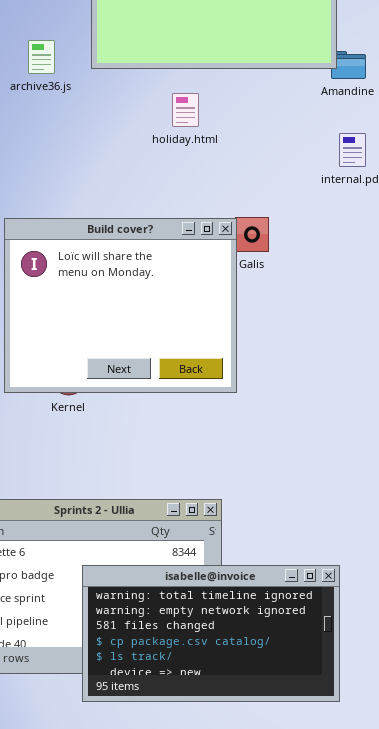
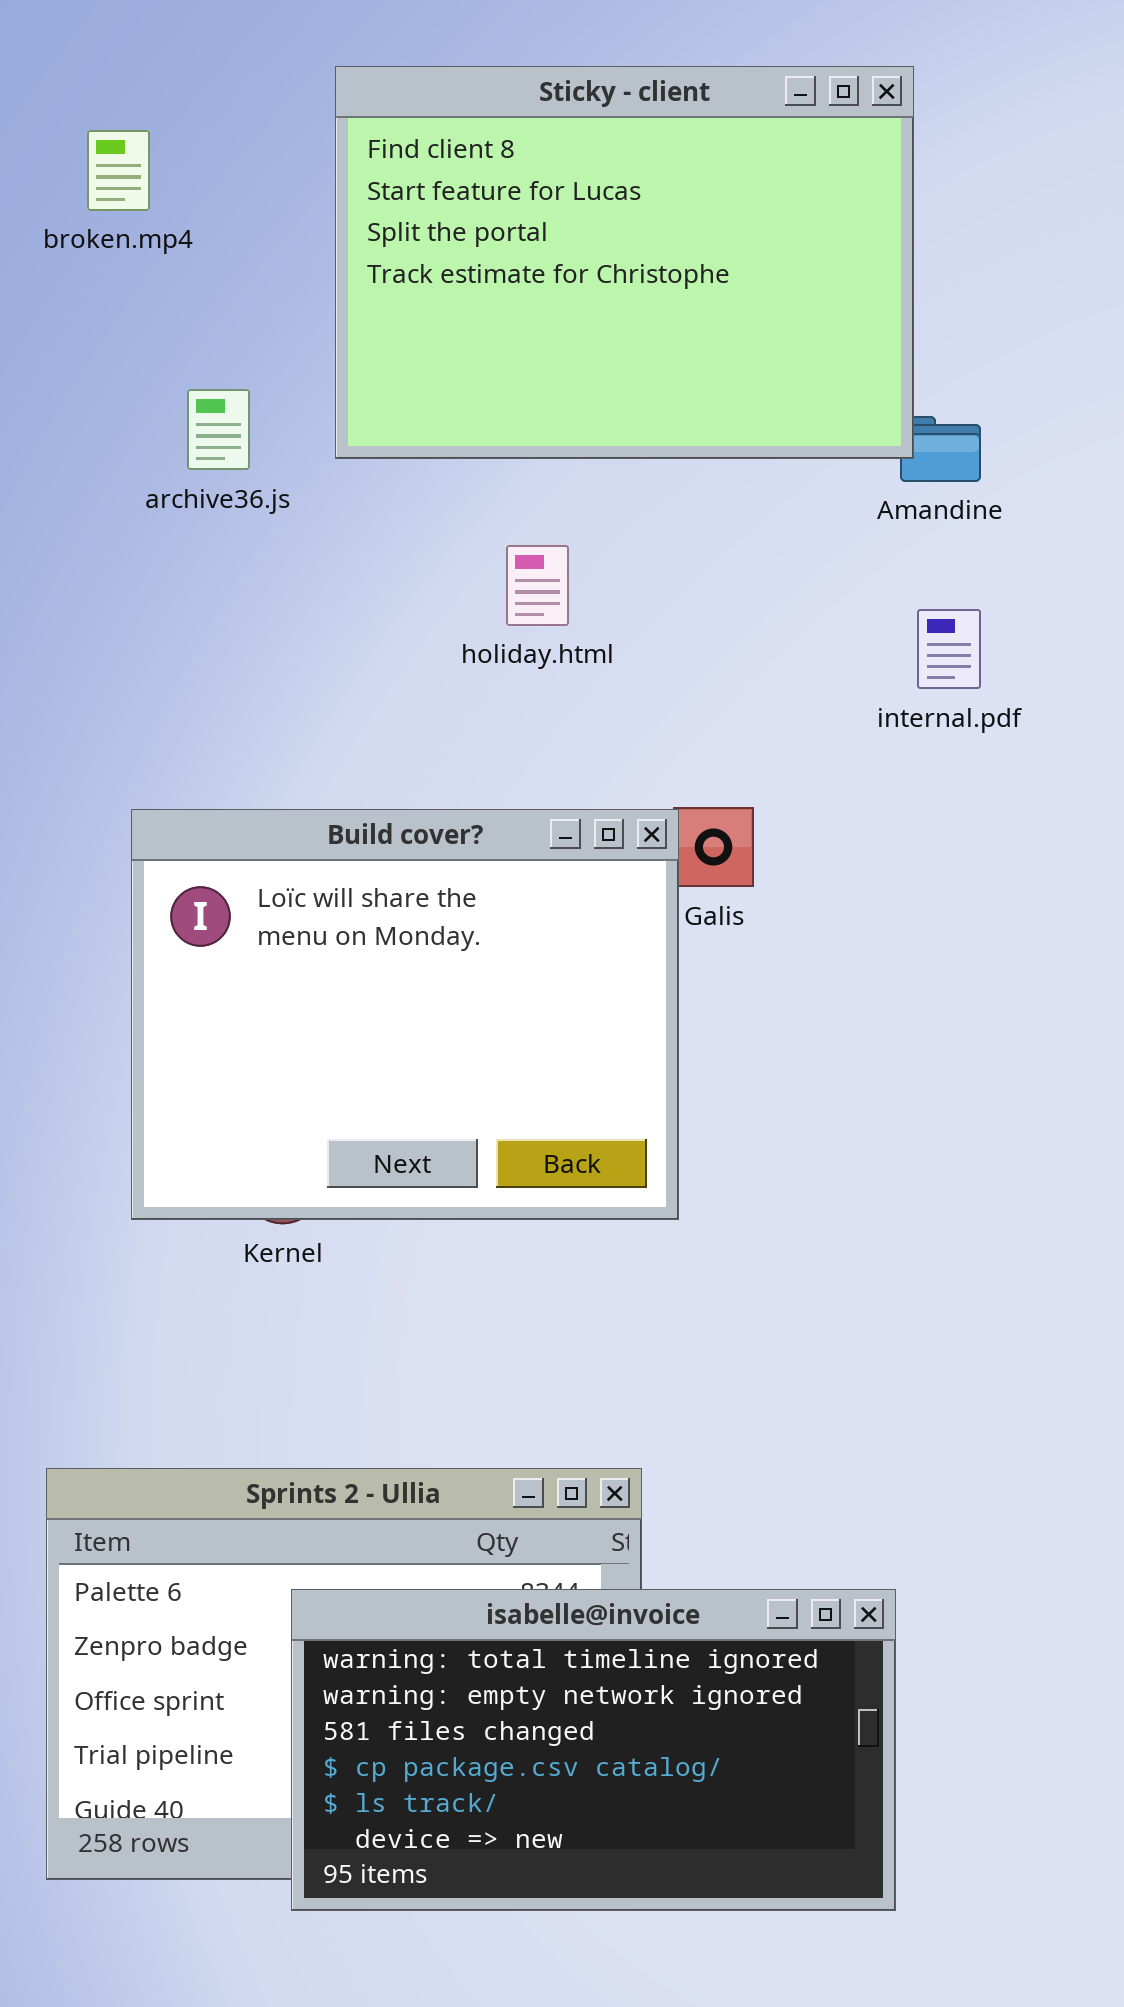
holiday.html: [172,93,199,127] -> [506,545,569,626], moved
isabelle@invoice: [82,565,340,702] -> [291,1589,896,1911], moved

